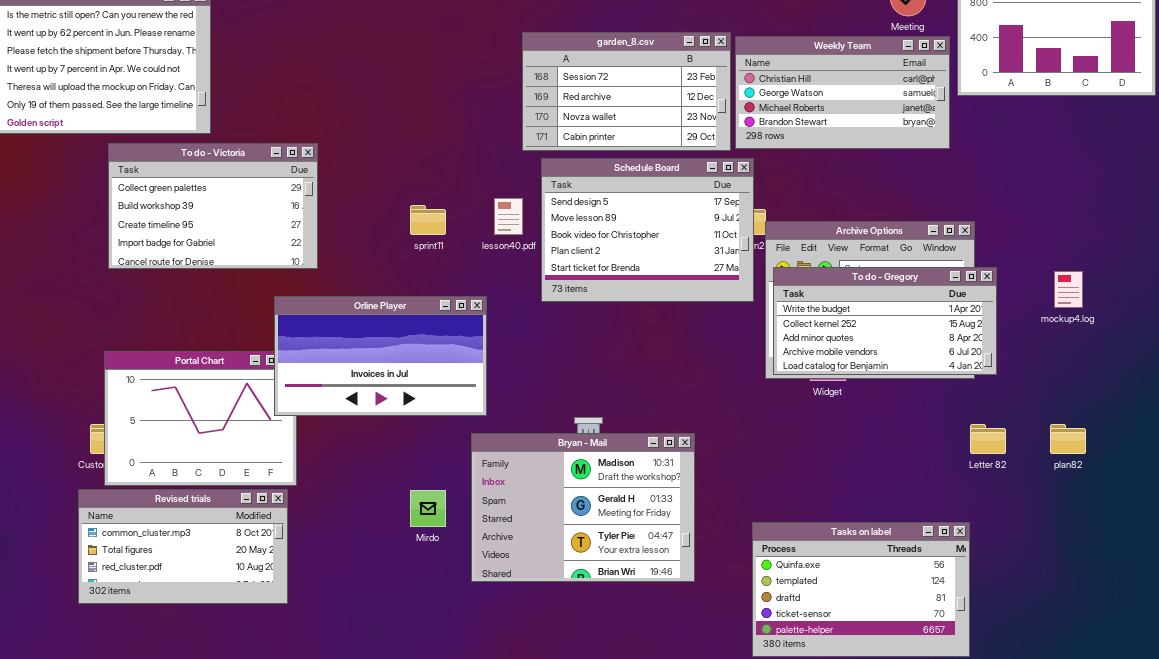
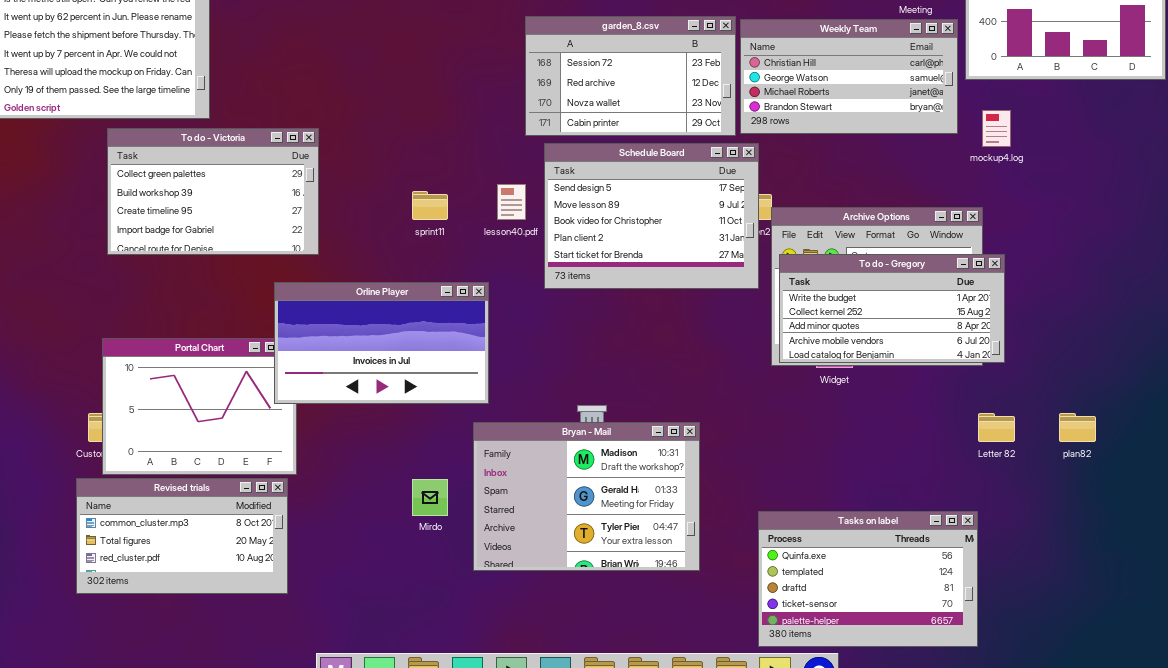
mockup4.log: [1054,271,1083,308] -> [982,110,1011,147], moved

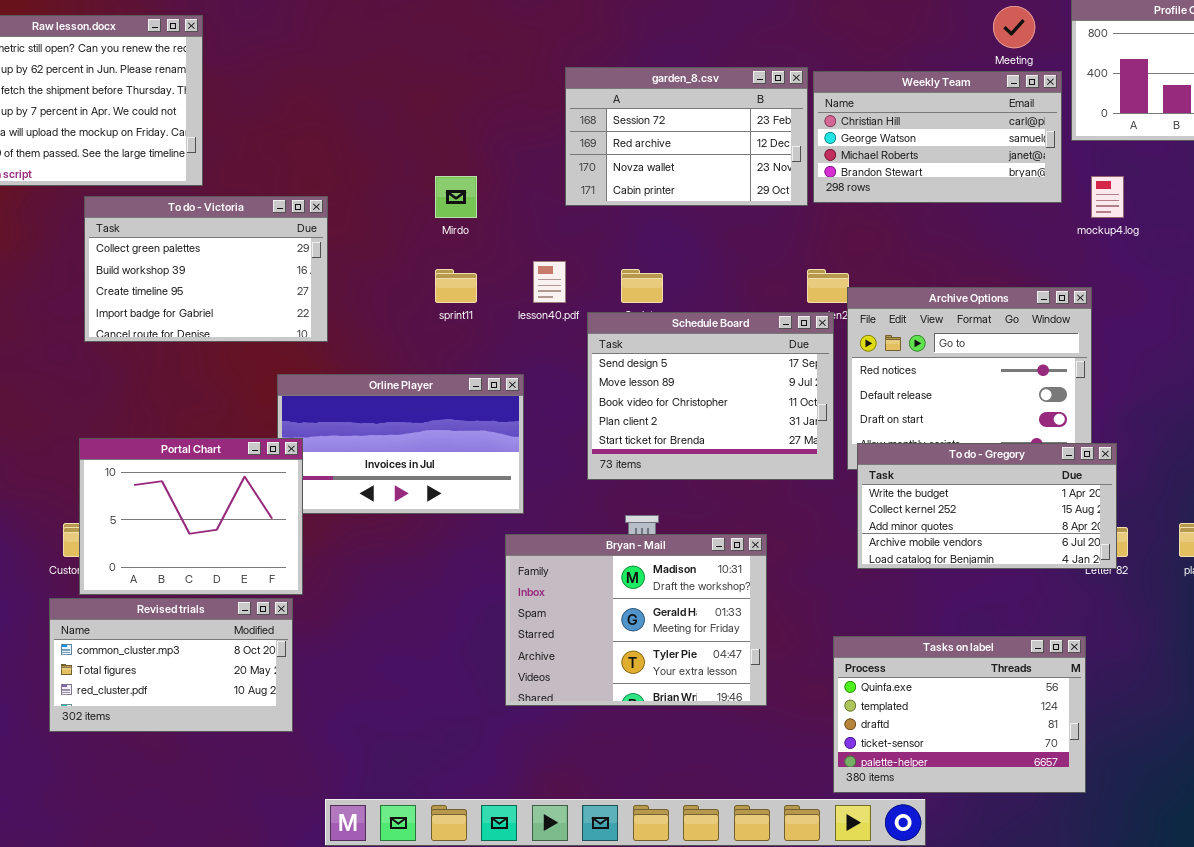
Schedule Board: [544,143,759,289] -> [587,312,834,480], moved
To do - Gregory: [779,254,1005,363] -> [857,443,1117,569], moved
Portal Chart: [102,338,297,475] -> [79,438,303,595], raised
Mirdo: [412,479,448,516] -> [435,176,477,218], moved

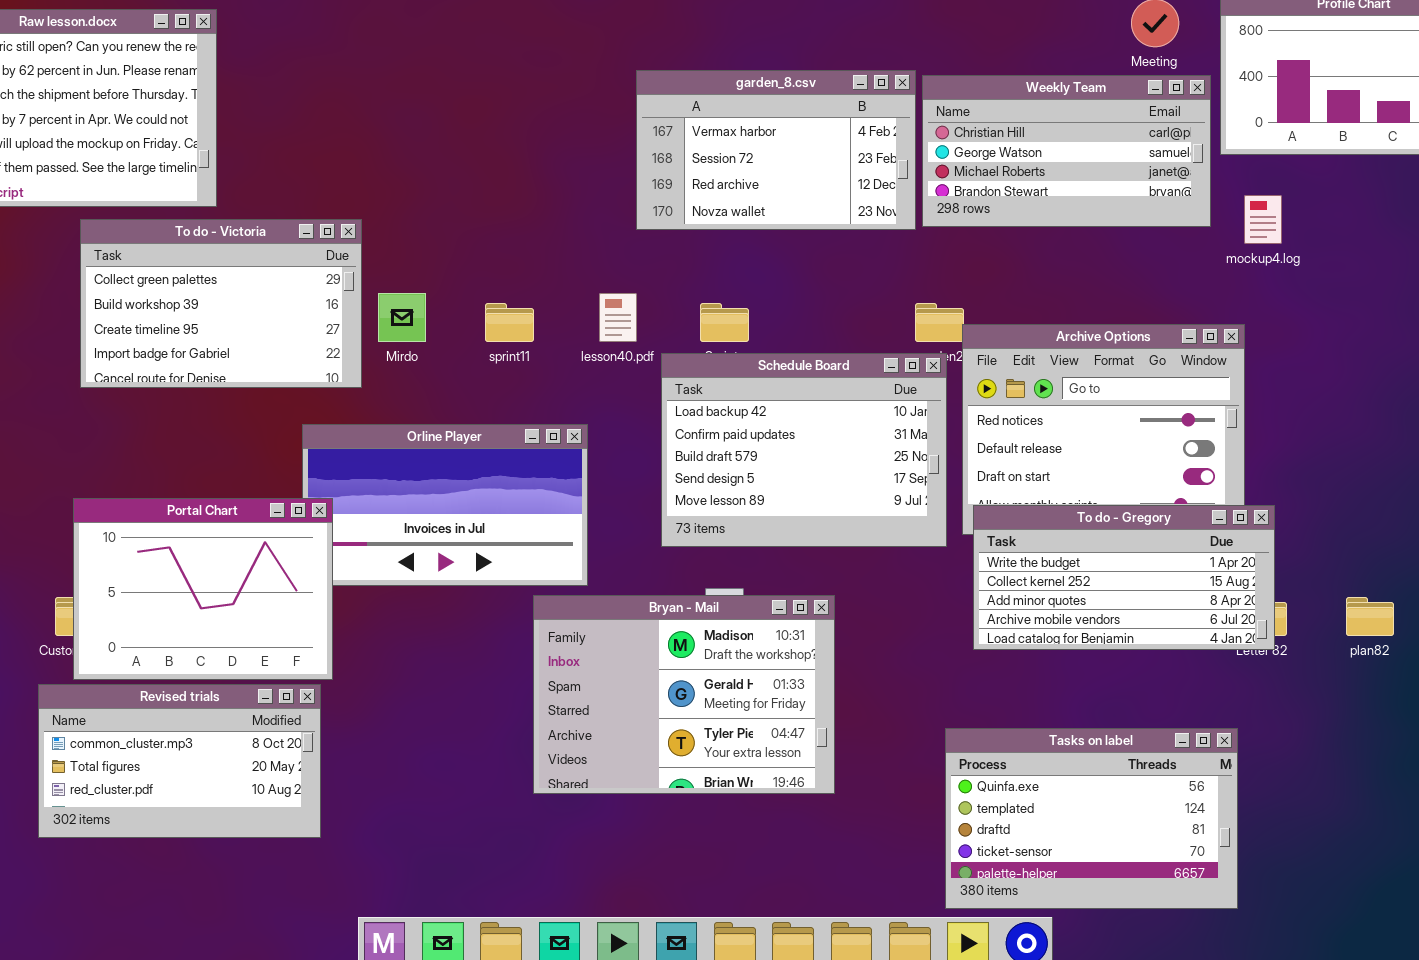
garden_8.csv: [565,67,808,206] -> [636,70,916,230], scrolled up 1 row
Mirdo: [435,176,477,218] -> [378,293,426,342], moved
Schedule Board: [587,312,834,480] -> [661,353,947,547], scrolled up 3 rows
Bryan - Mail: [505,534,767,706] -> [533,595,835,794], moved

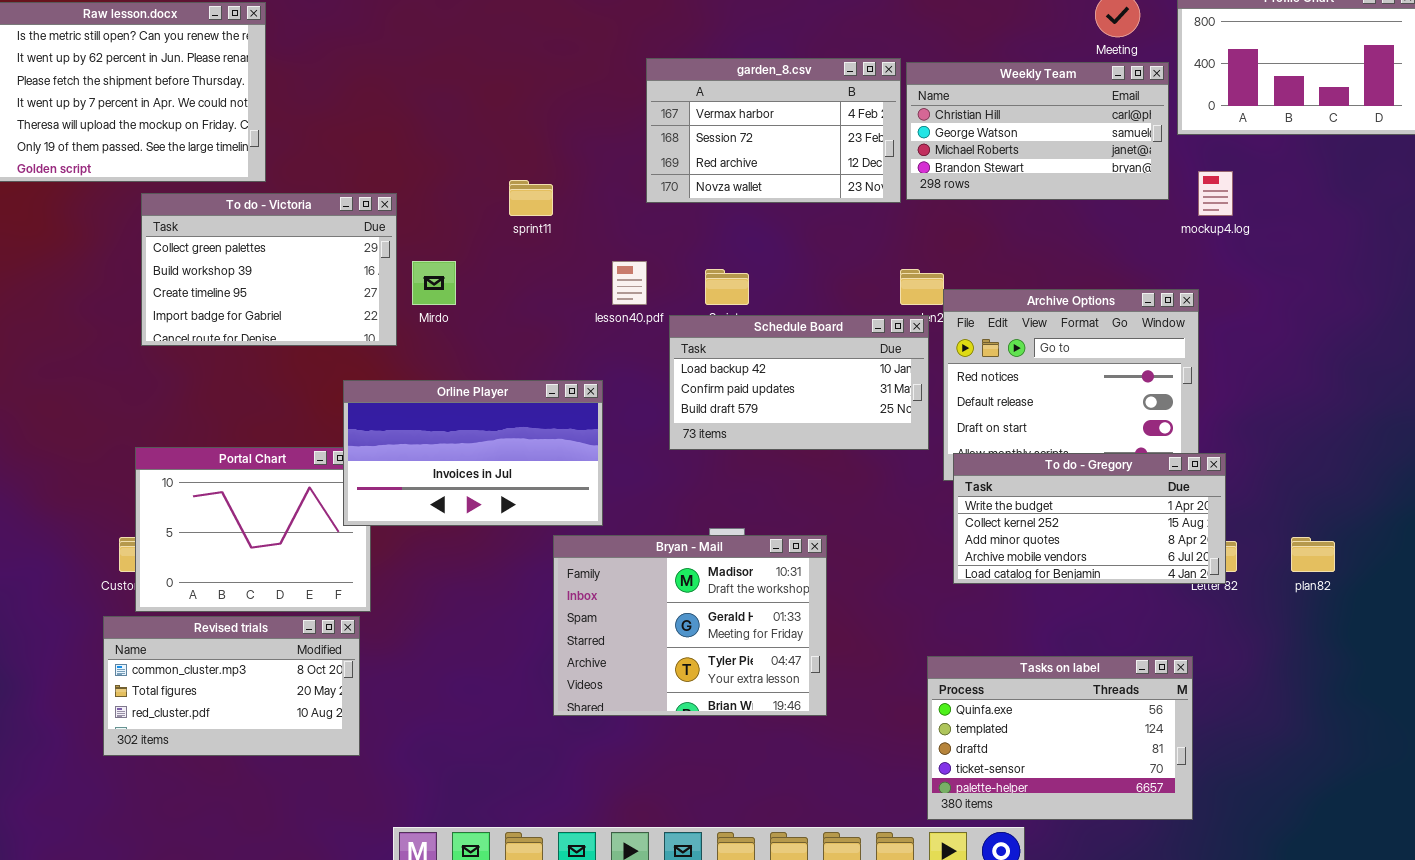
sprint11: [485,303,534,342] -> [509,180,553,216], moved
Schedule Board: [661,353,947,547] -> [669,315,929,450], resized
Orline Player: [302,424,588,586] -> [343,380,603,526], raised

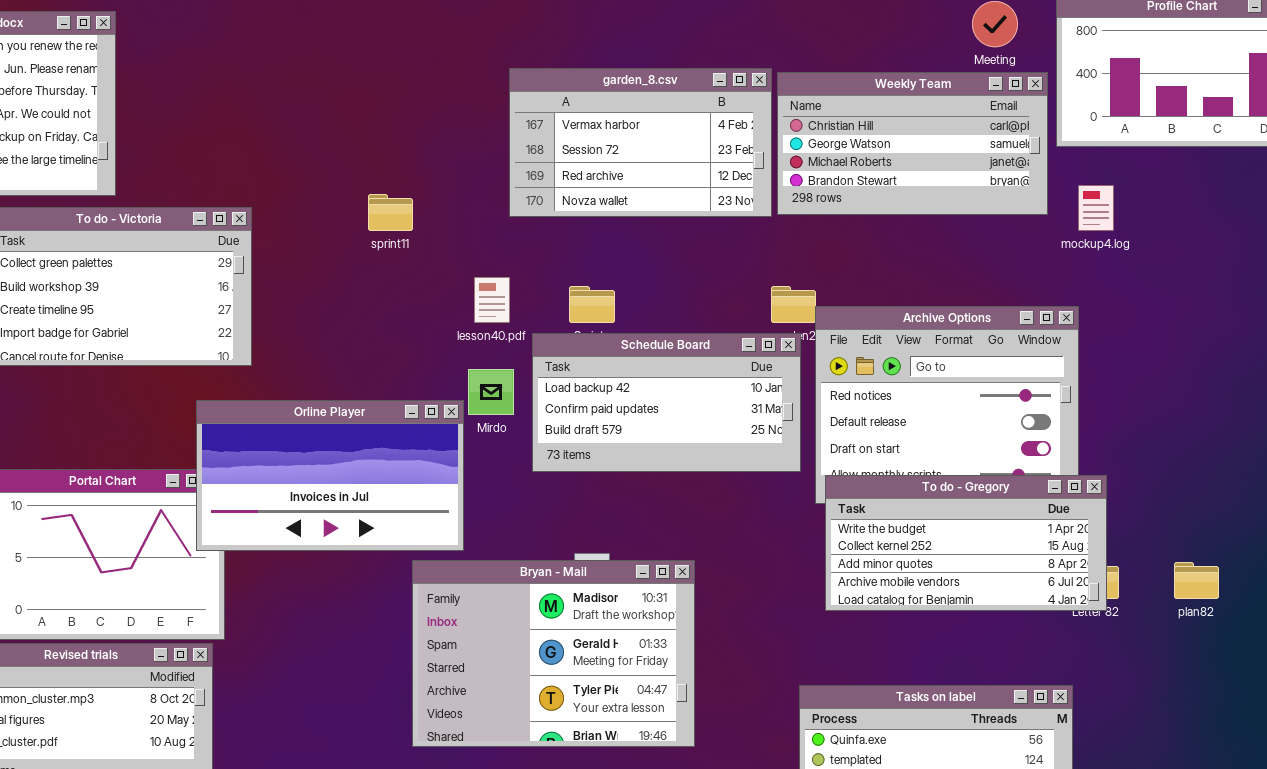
Mirdo: [412,261,456,305] -> [468,369,514,415], moved

